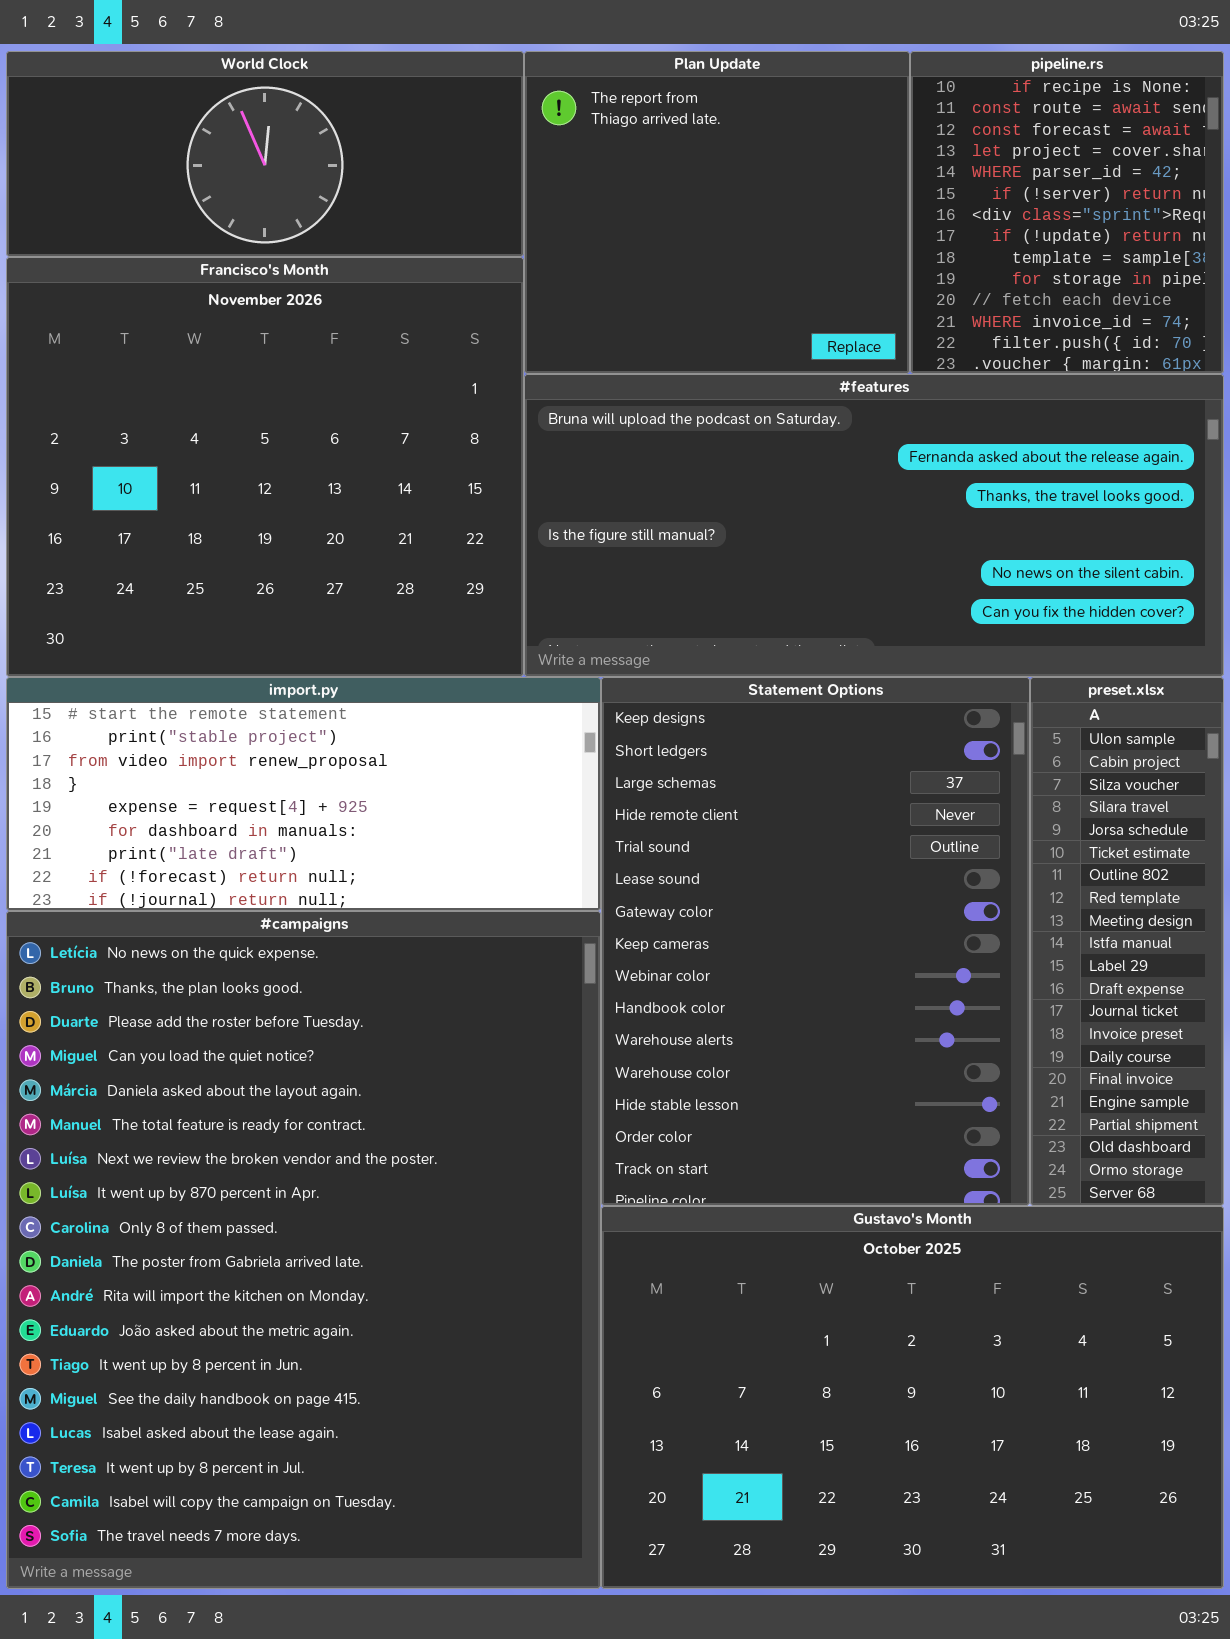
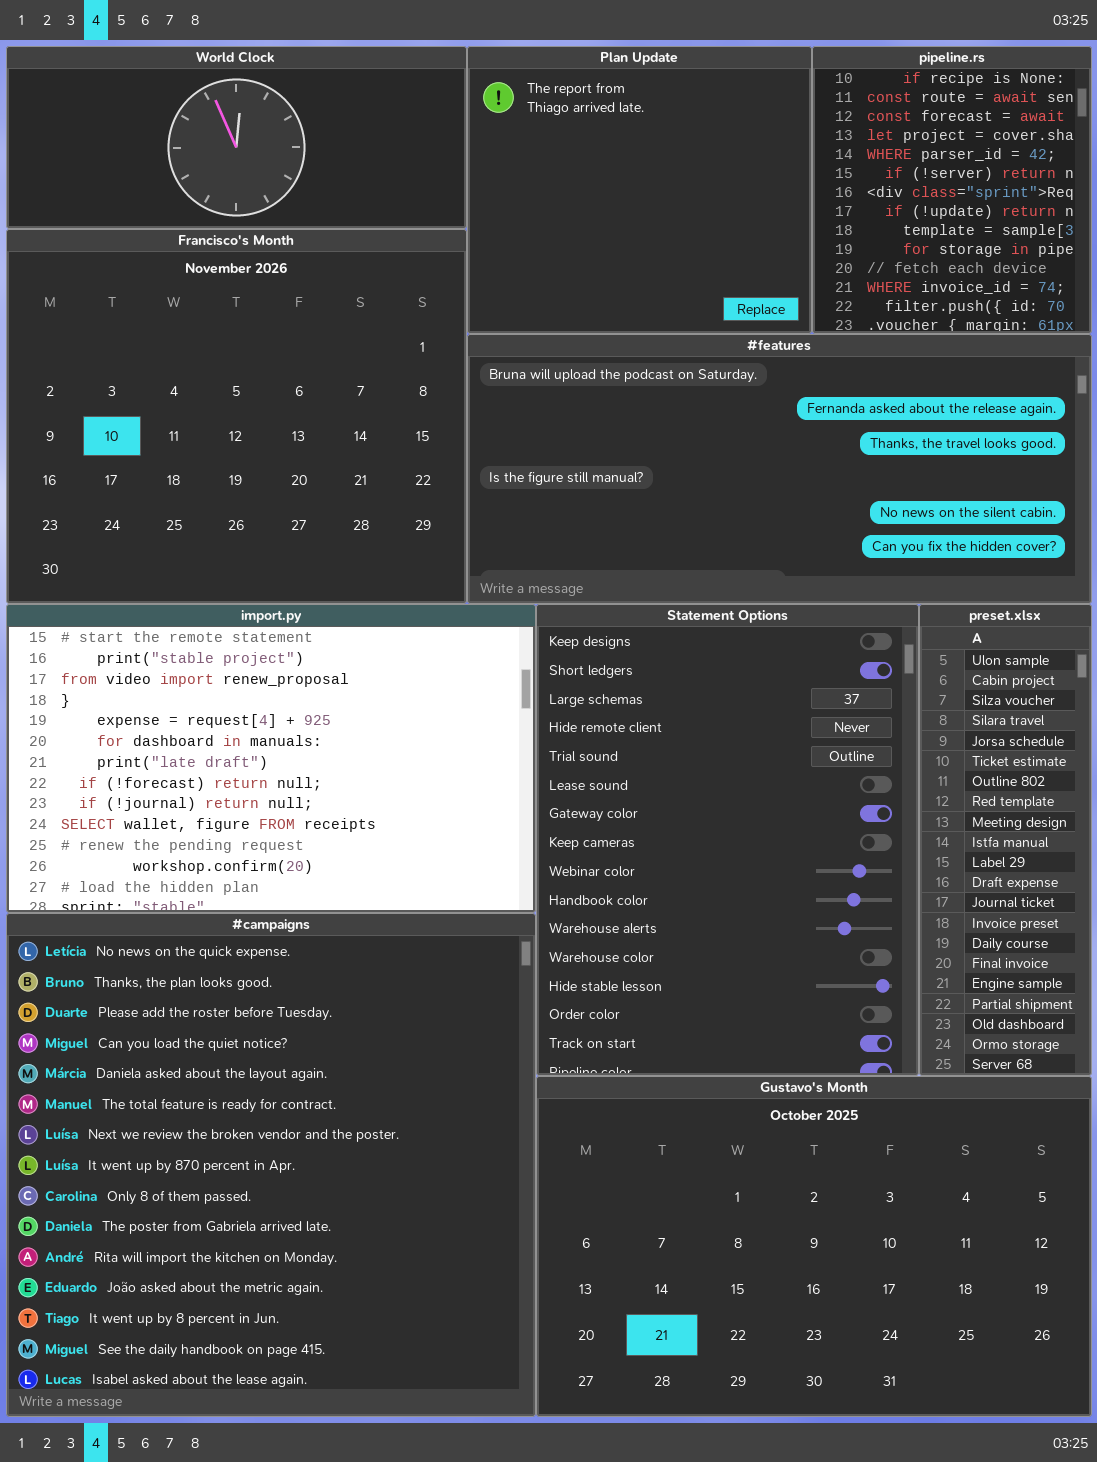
import.py: [6,677,601,911] -> [6,604,536,913], resized
#campaigns: [6,911,601,1589] -> [6,913,536,1417], resized

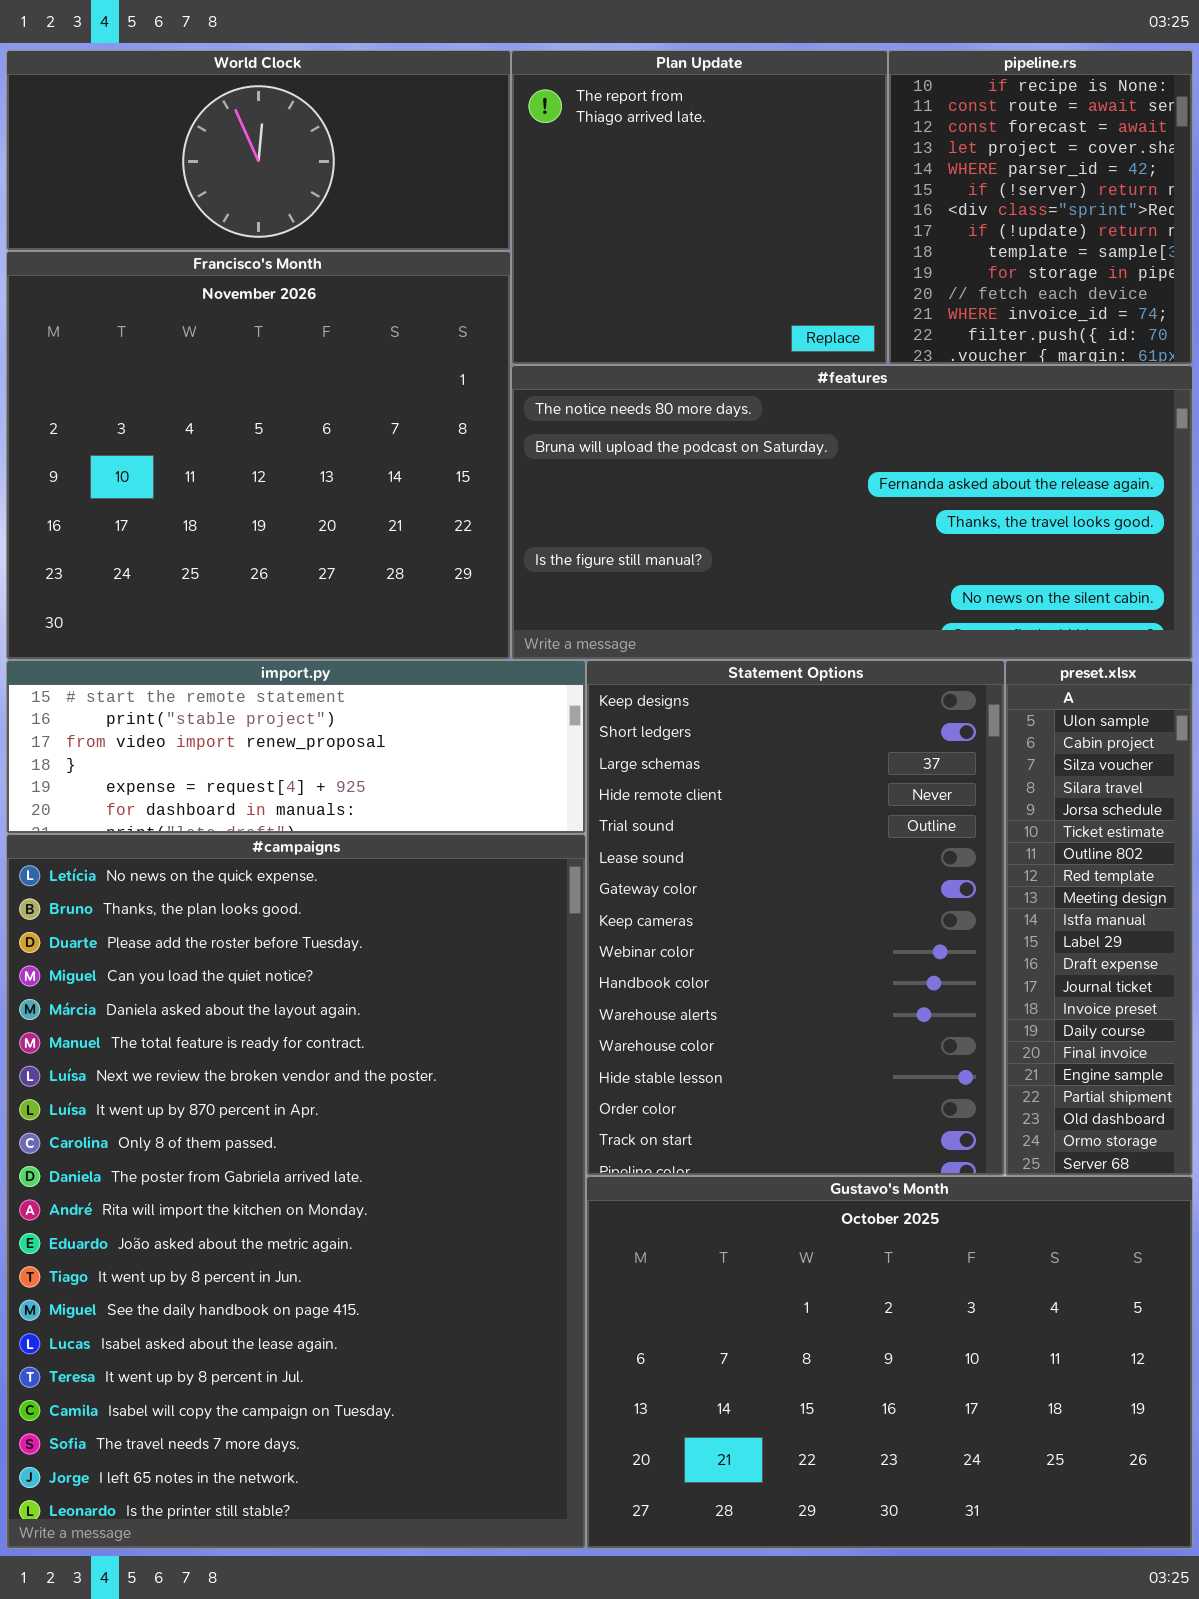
#features: [467,334,1092,604] -> [511,365,1193,660], scrolled up 1 row
import.py: [6,604,536,913] -> [6,660,586,834], resized
#campaigns: [6,913,536,1417] -> [6,834,586,1549], resized

